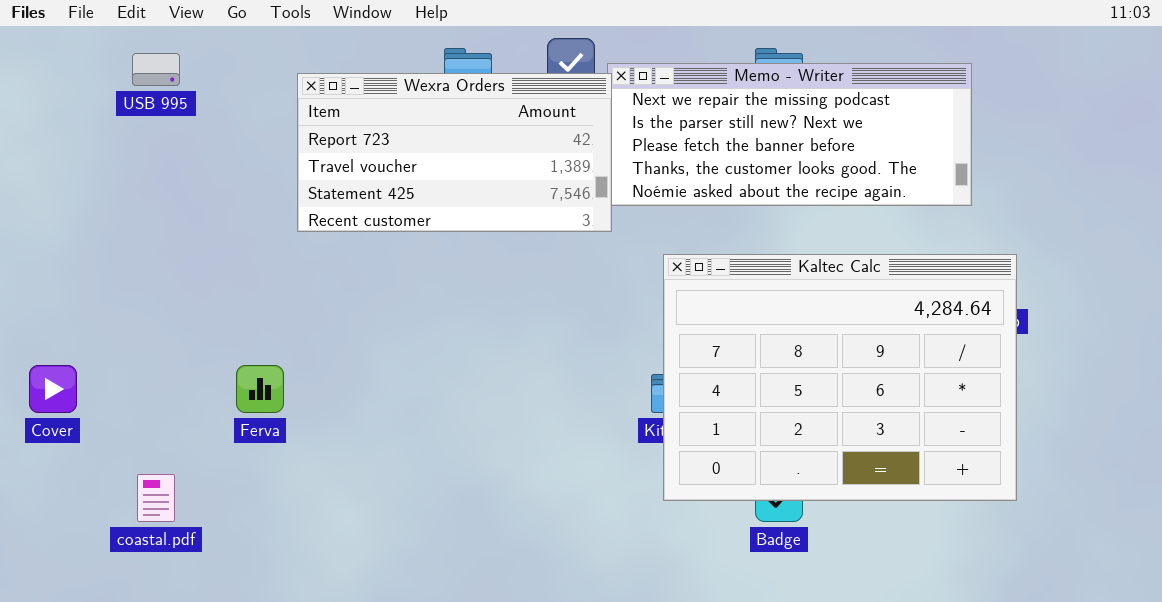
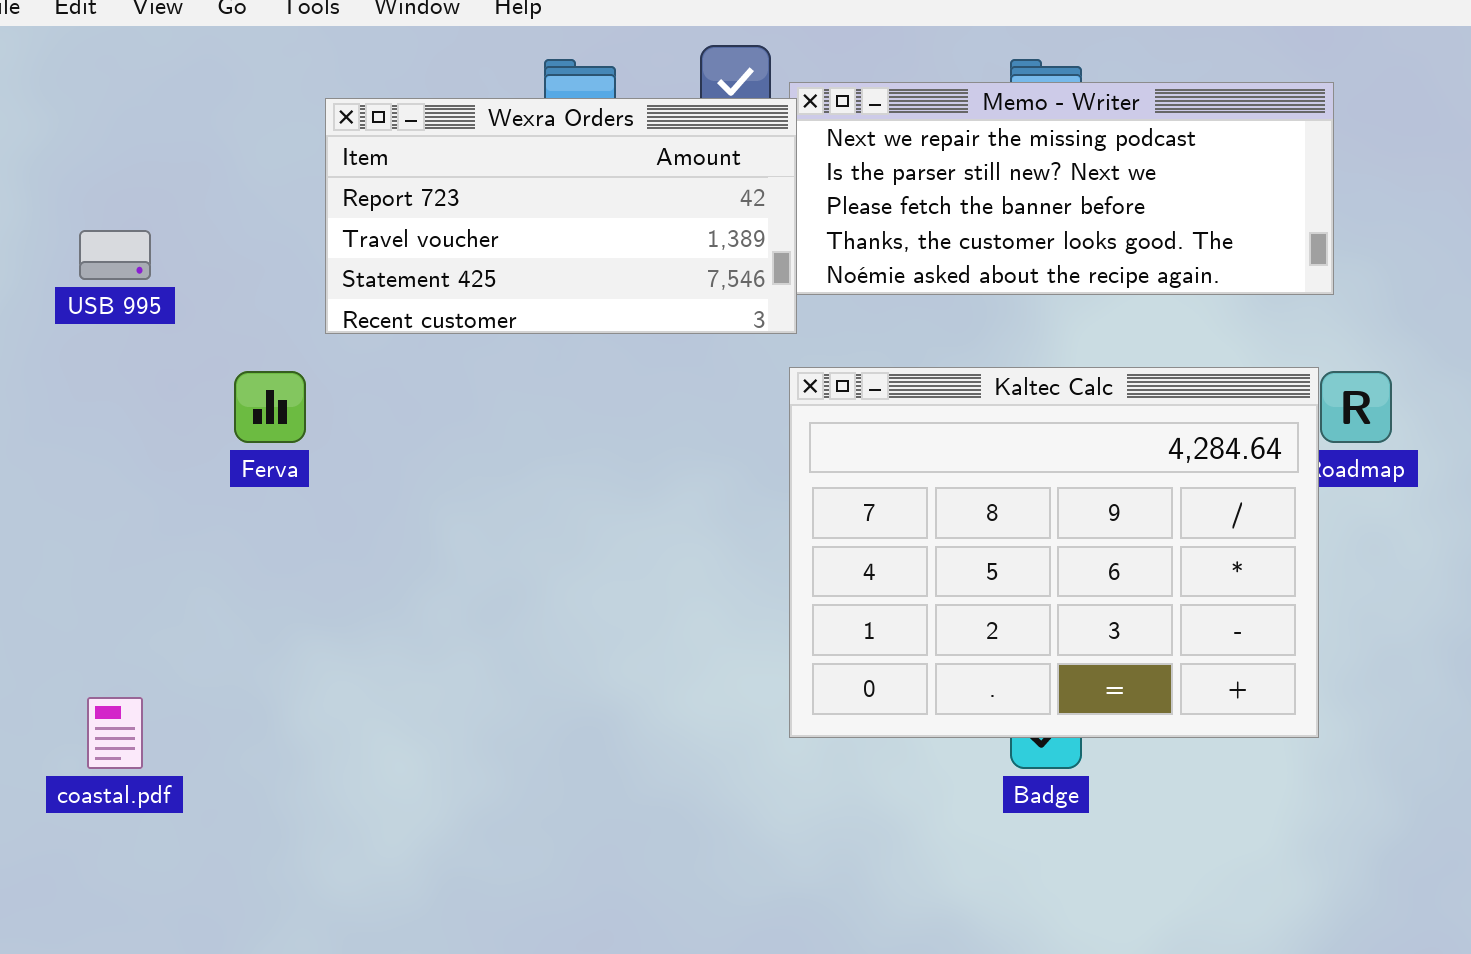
USB 995: [132,53,180,86] -> [79,230,151,280], moved
Kaltec Calc: [663,254,1017,501] -> [789,367,1319,738], moved
Ferva: [236,365,284,413] -> [234,371,306,443], moved

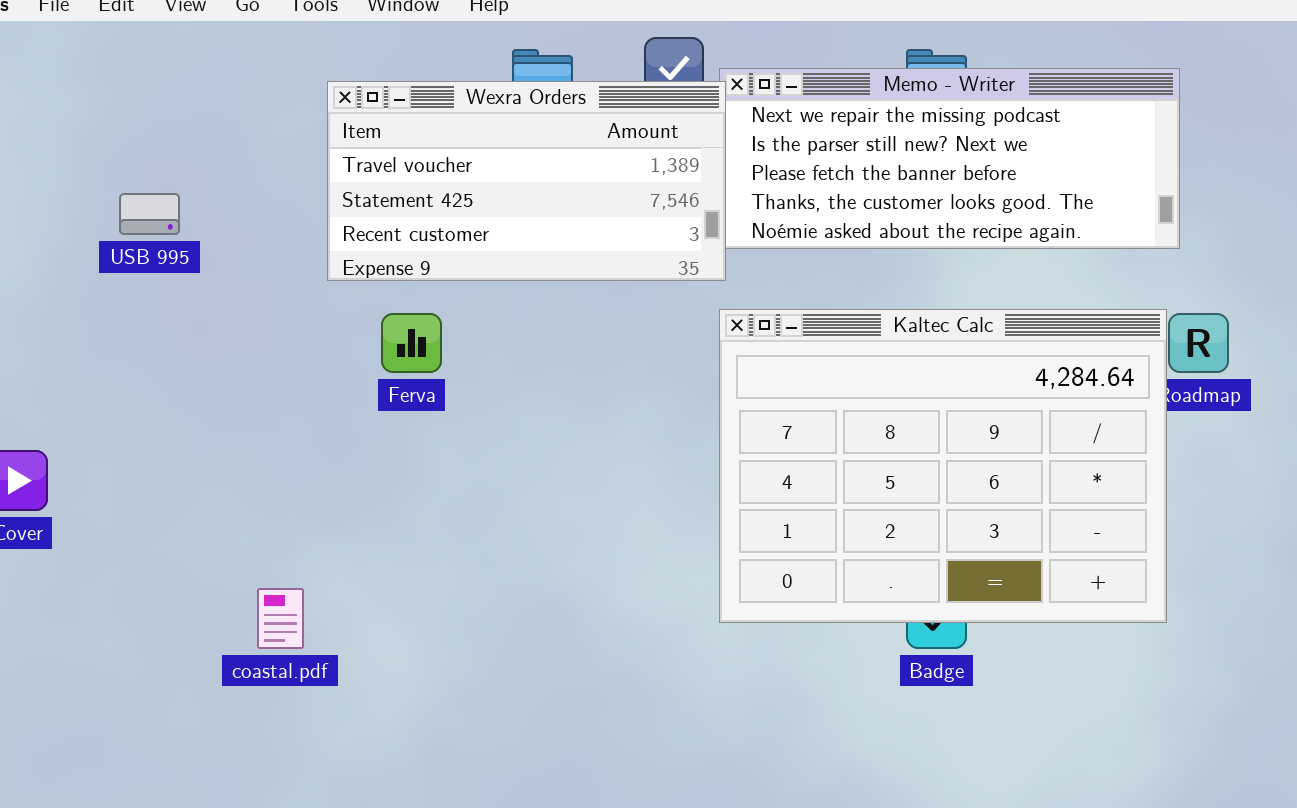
Wexra Orders: [325,98,797,334] -> [327,81,726,281], scrolled down 1 row
Ferva: [234,371,306,443] -> [381,313,442,373], moved
coastal.pdf: [87,697,143,769] -> [257,588,304,649], moved

